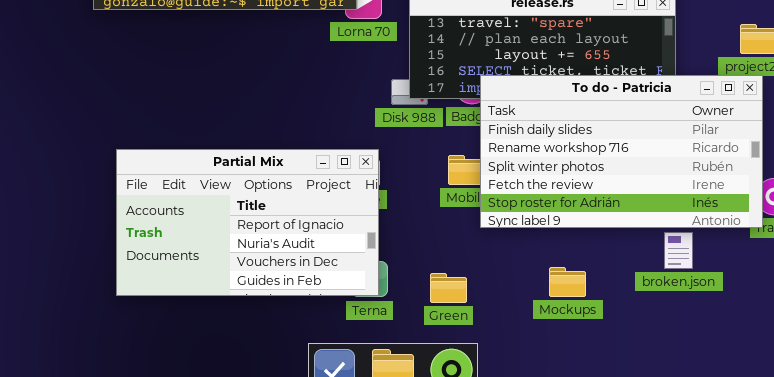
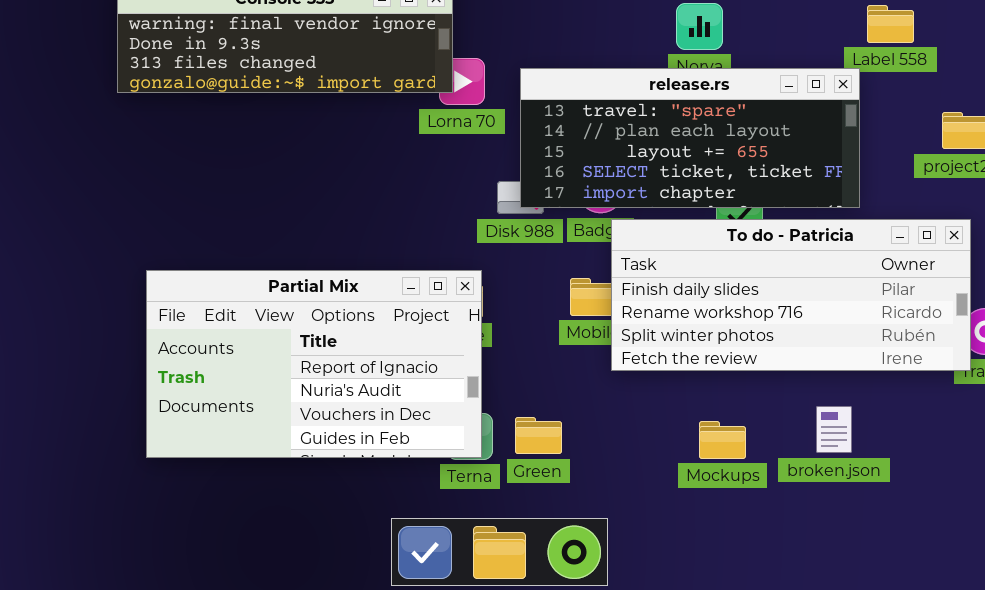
To do - Patricia: [480,75,763,228] -> [611,219,971,371], resized
broken.json: [664,232,693,269] -> [816,406,852,453], moved
Green: [430,273,467,303] -> [515,417,562,454], moved

